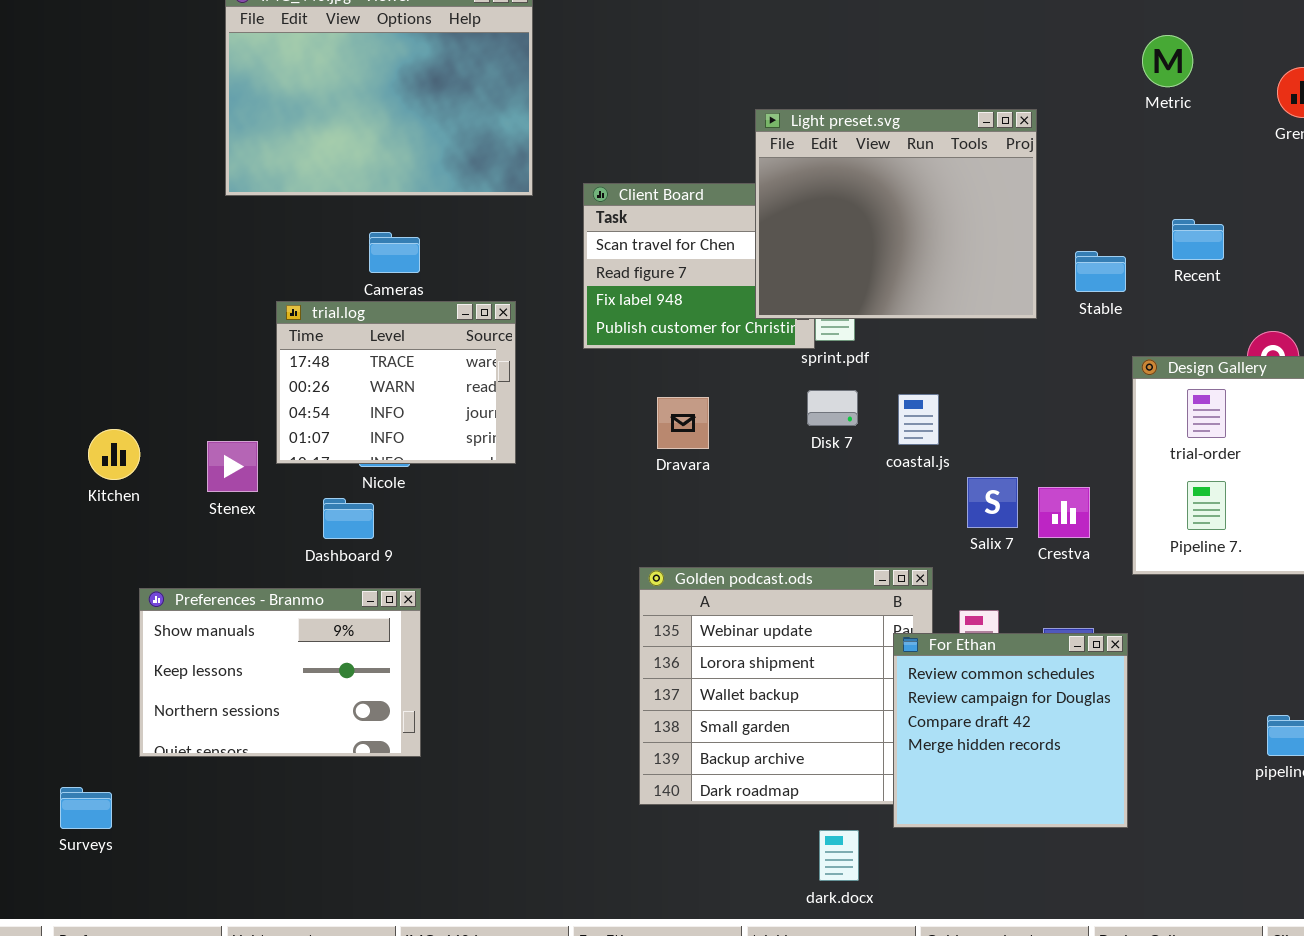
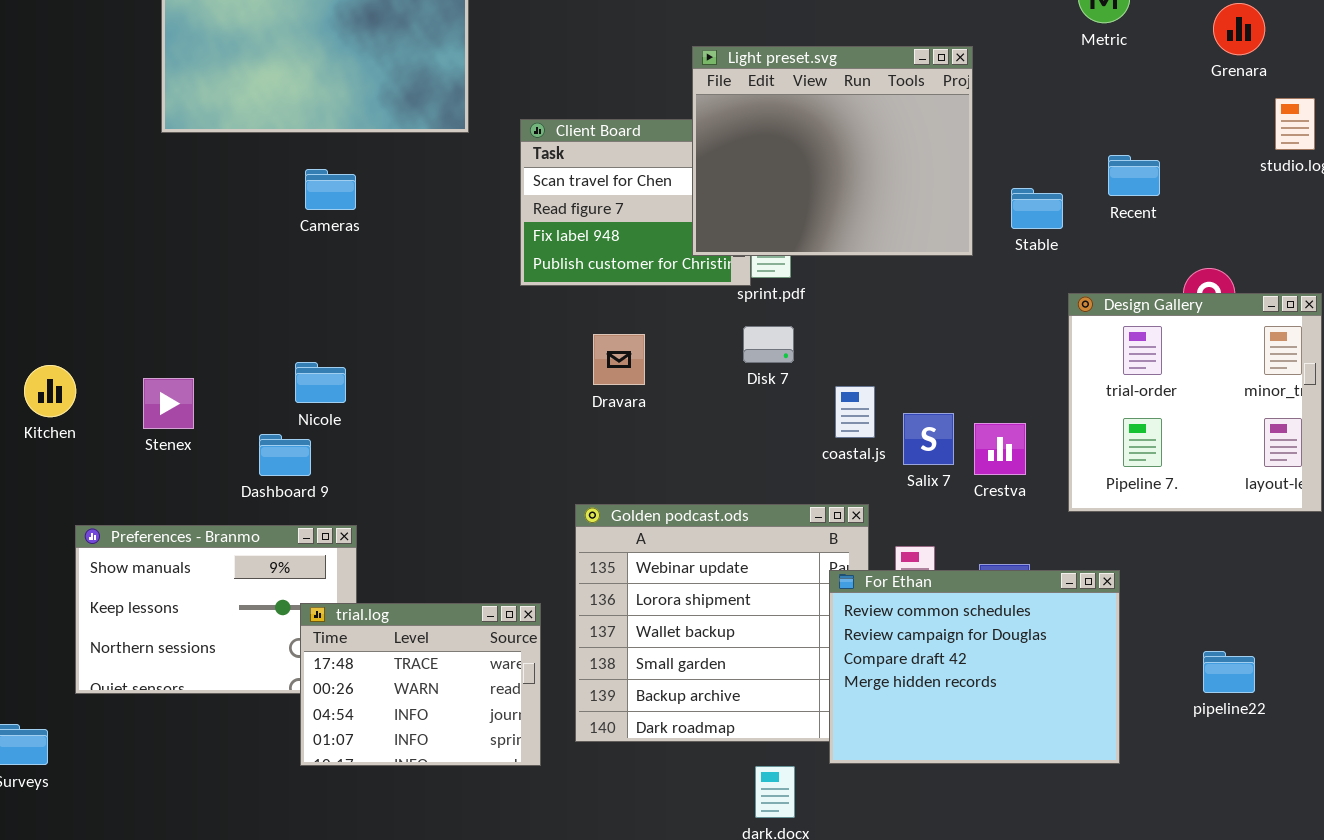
trial.log: [276,301,516,464] -> [300,603,541,766], moved
coastal.js: [898,394,939,445] -> [835,386,875,438], moved
For Ethan: [893,633,1128,828] -> [829,570,1120,764], resized

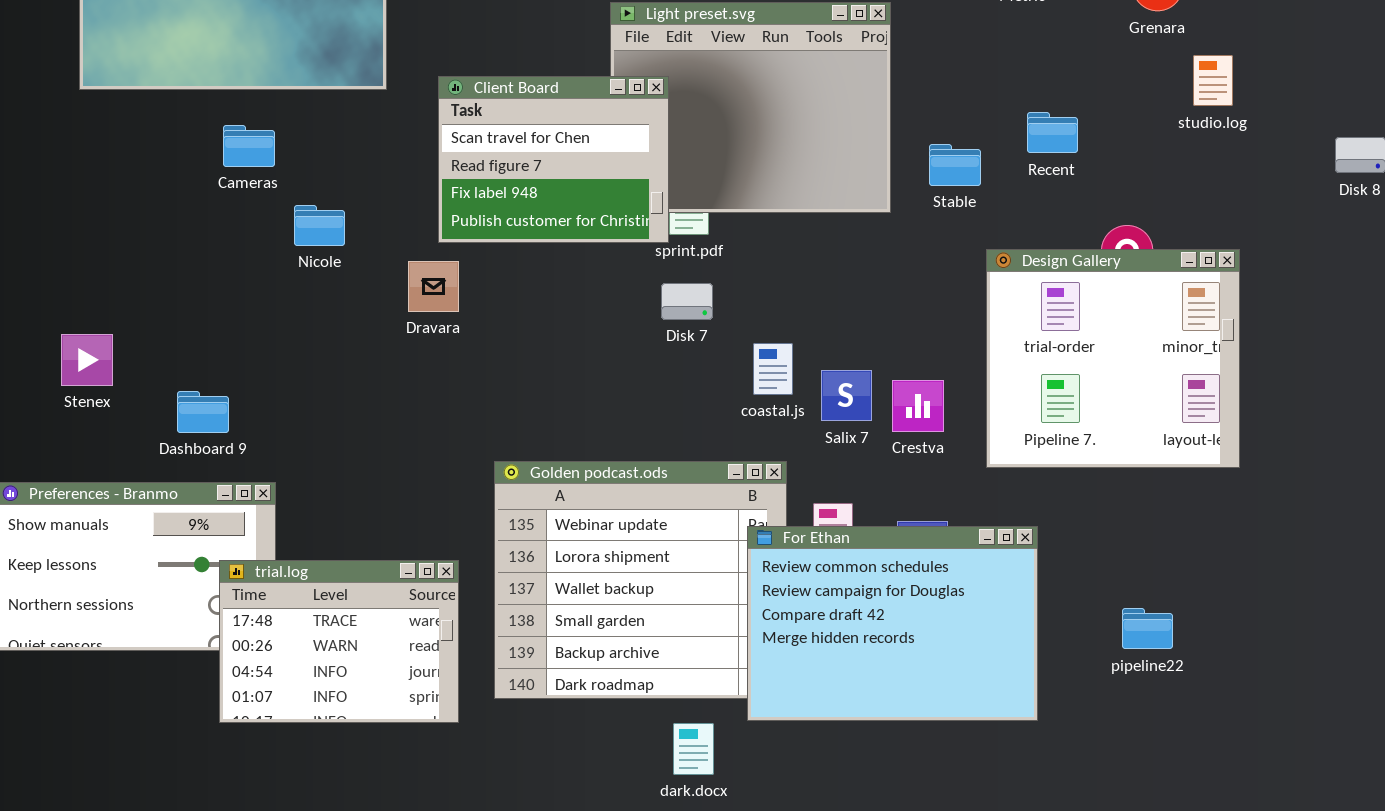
Client Board: [520,119,751,286] -> [438,76,669,243], raised
Dravara: [593,334,645,385] -> [408,261,459,312], moved
Nicole: [295,362,346,403] -> [294,205,345,246], moved

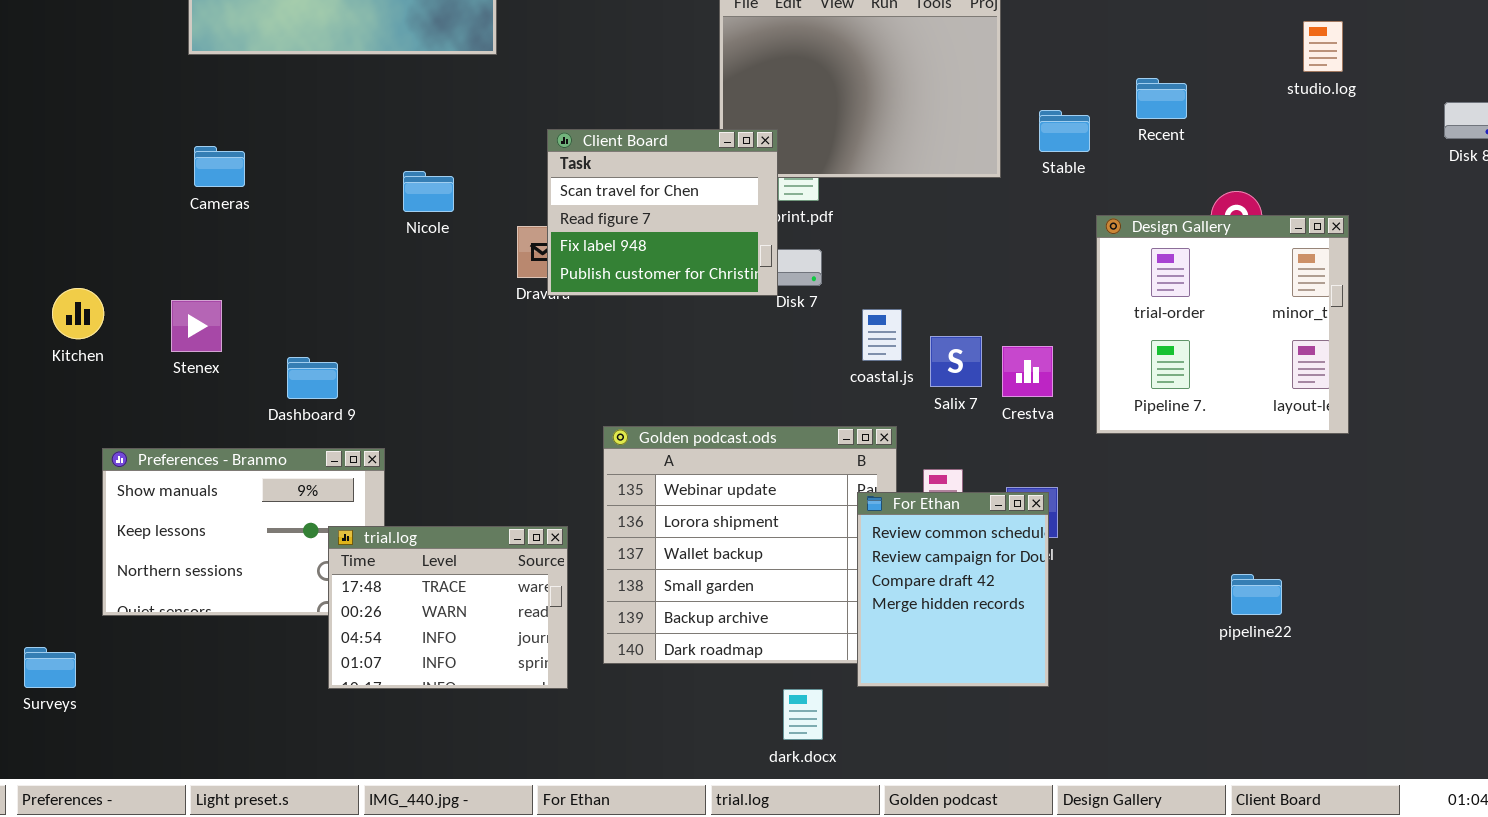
Client Board: [438,76,669,243] -> [547,129,778,296], moved
Cameras: [223,125,275,167] -> [194,146,245,187], moved
For Ethan: [747,526,1038,721] -> [857,492,1049,687], resized

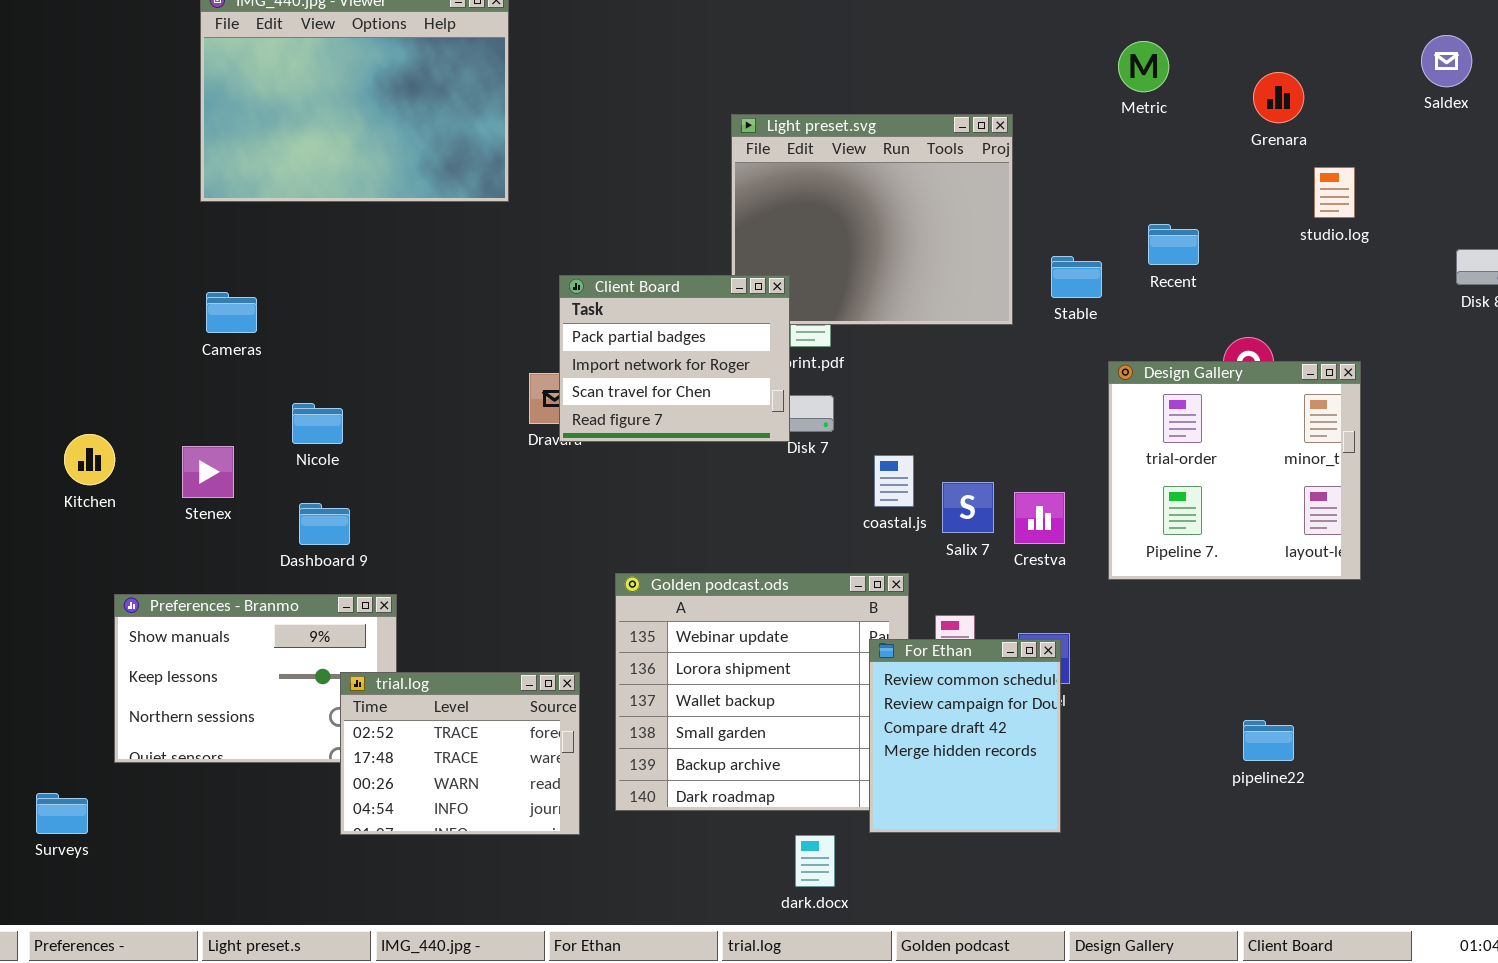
Client Board: [547,129,778,296] -> [559,275,790,442], scrolled up 2 rows
Nicole: [403,171,454,212] -> [292,403,343,444], moved
trial.log: [328,526,568,689] -> [340,672,580,835], scrolled up 1 row

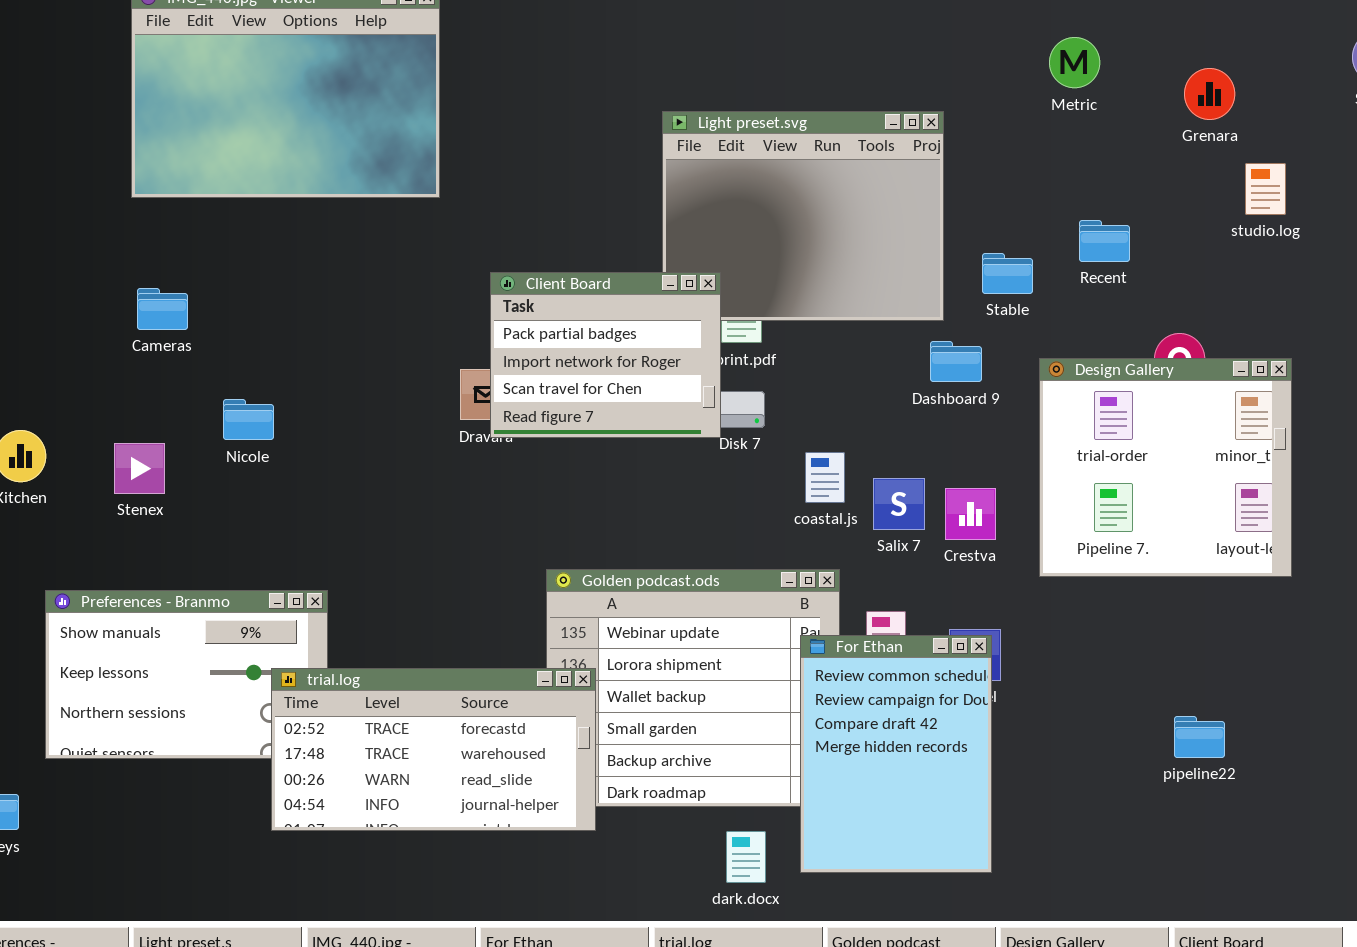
Dashboard 9: [299,503,350,545] -> [930,341,982,382], moved
For Ethan: [869,639,1061,833] -> [800,635,992,873], resized
trial.log: [340,672,580,835] -> [271,668,596,831], resized

